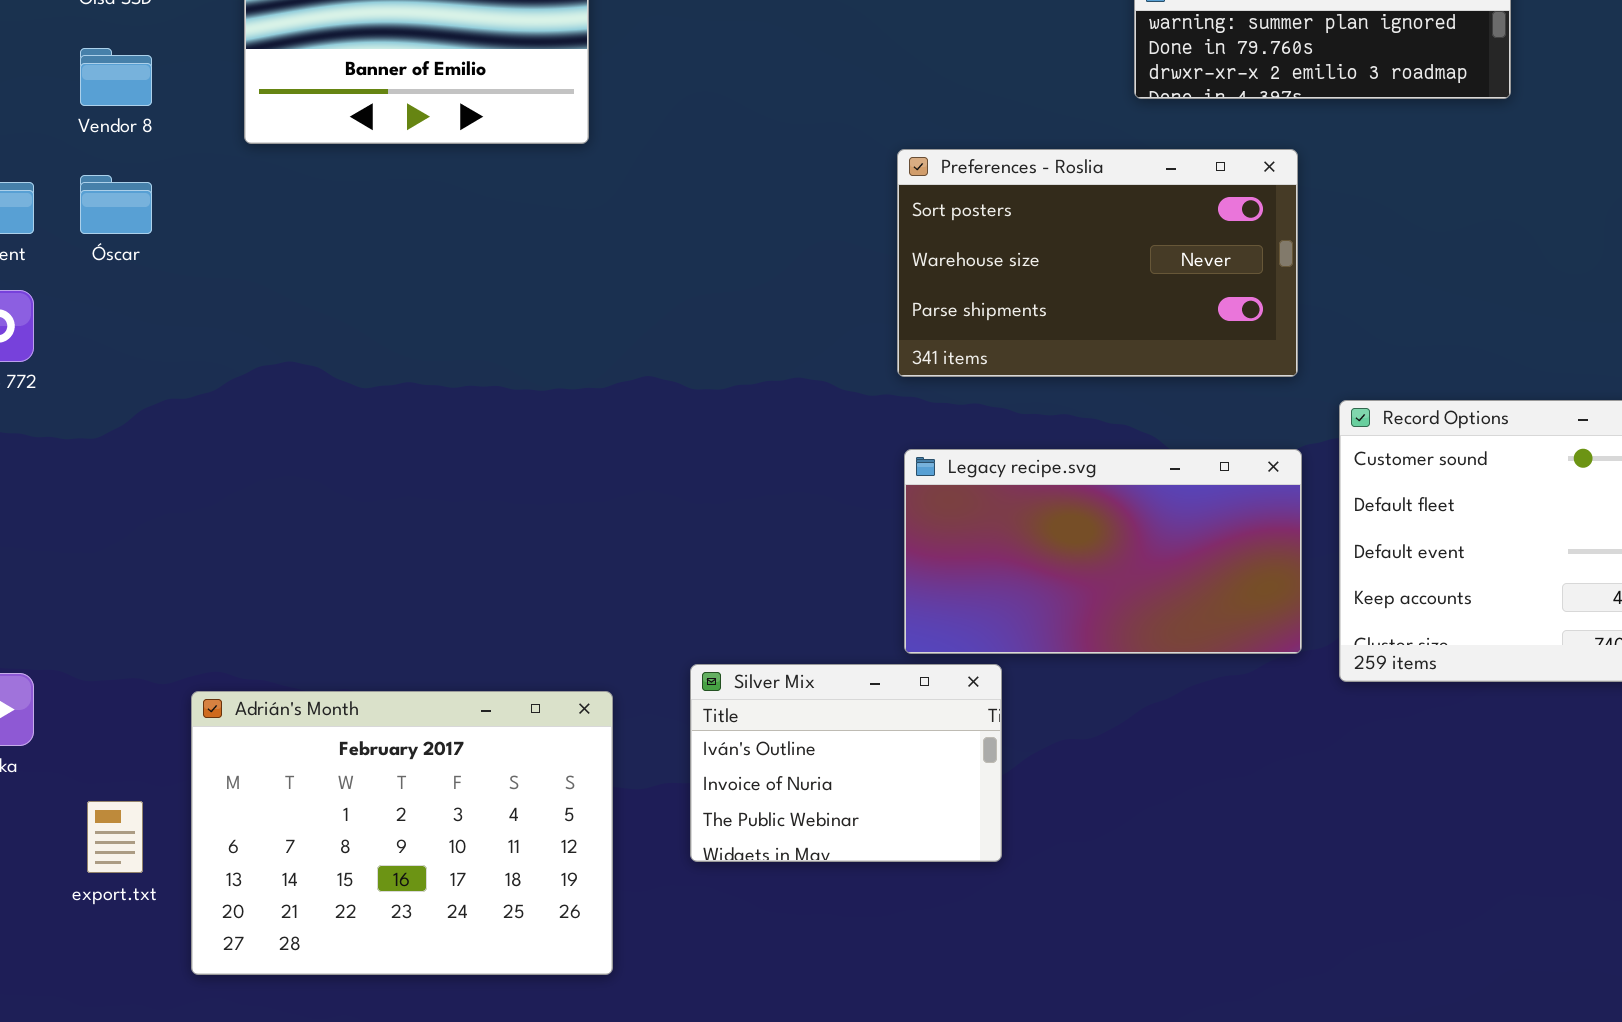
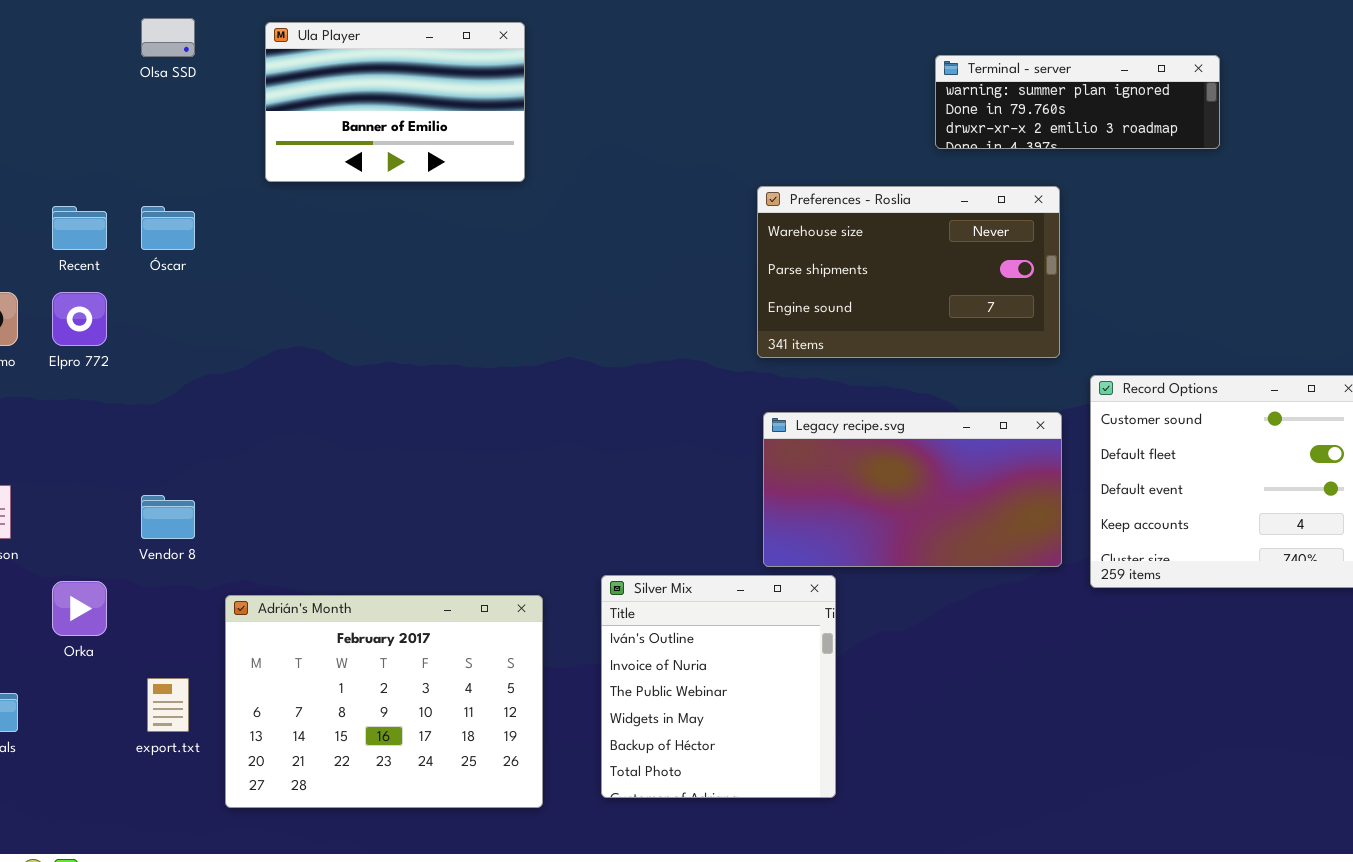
Vendor 8: [80,48,152,106] -> [141,495,195,539], moved
Preferences - Roslia: [897,149,1298,377] -> [757,186,1060,358], scrolled down 1 row
Silver Mix: [690,664,1002,862] -> [601,575,836,798], resized

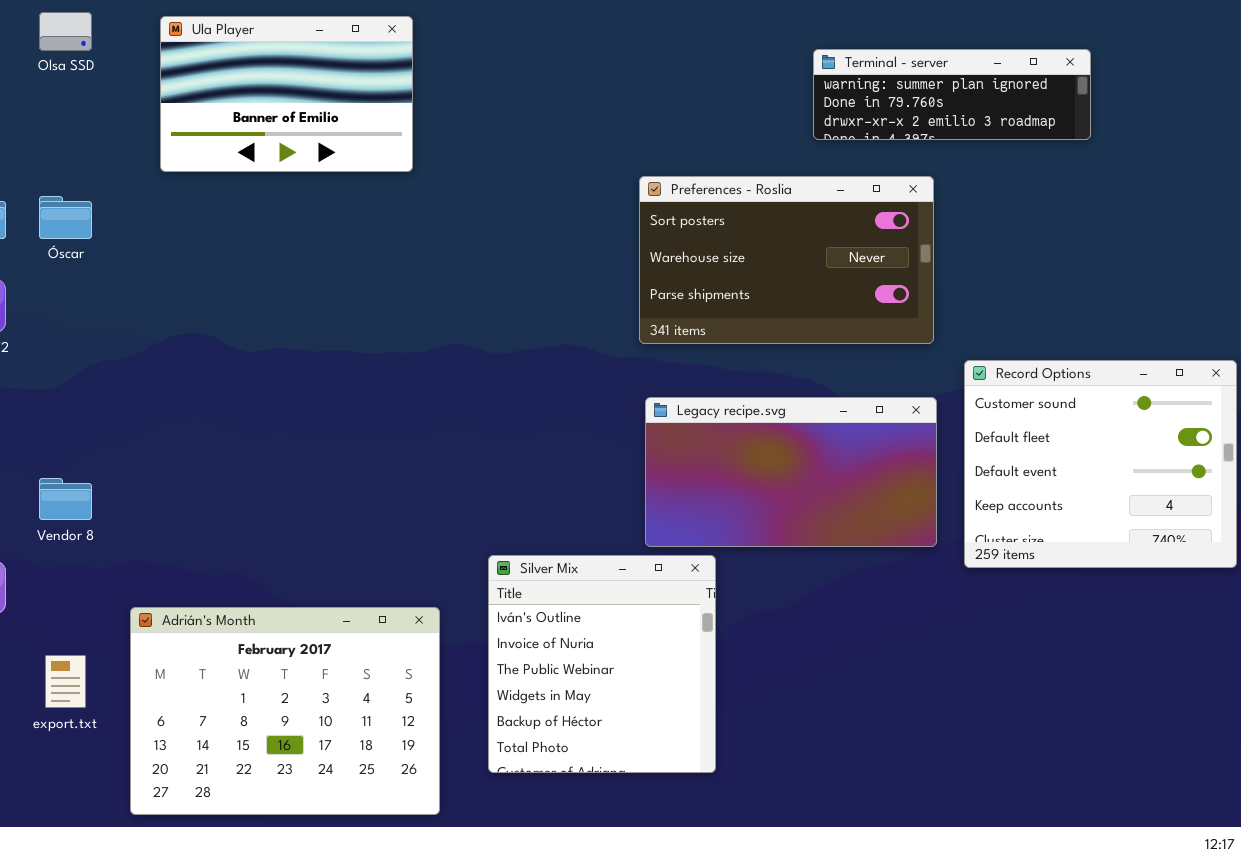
Preferences - Roslia: [757,186,1060,358] -> [639,176,934,344], scrolled up 1 row
Adrián's Month: [225,595,543,808] -> [130,607,440,815], moved

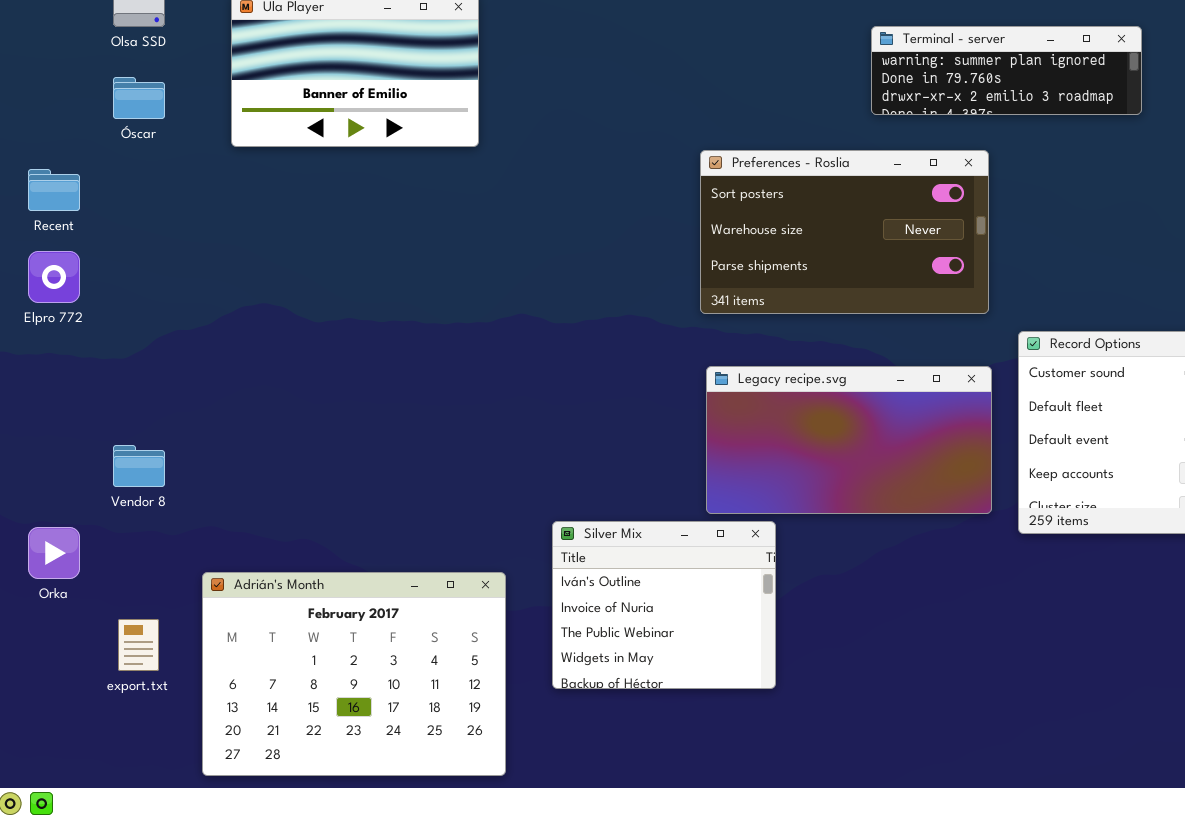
Óscar: [39,196,92,239] -> [113,77,165,119], moved
Silver Mix: [488,555,716,773] -> [552,521,776,689], resized

